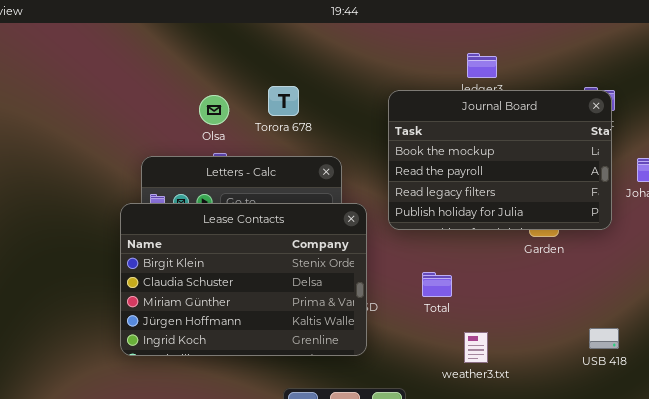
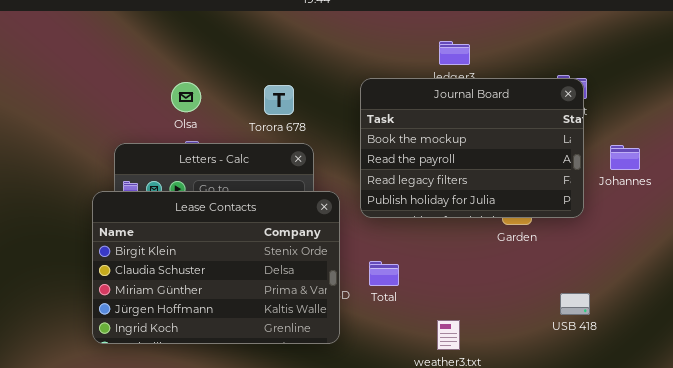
Torora 678: [268,86,299,116] -> [264,85,294,115], moved
Total: [422,272,452,297] -> [369,261,399,286], moved
USB 418: [589,328,619,349] -> [560,293,590,315], moved

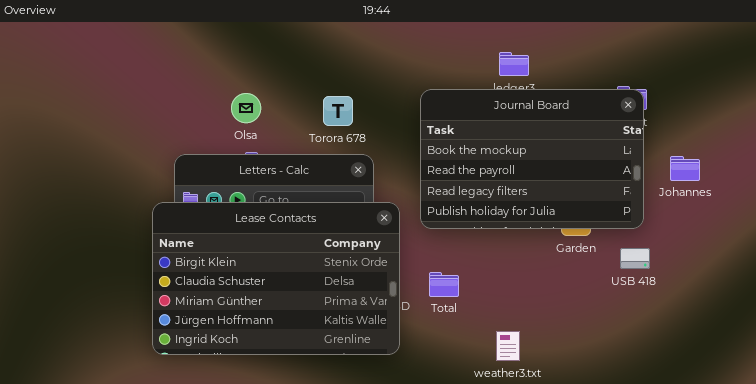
USB 418: [560,293,590,315] -> [620,248,650,269], moved

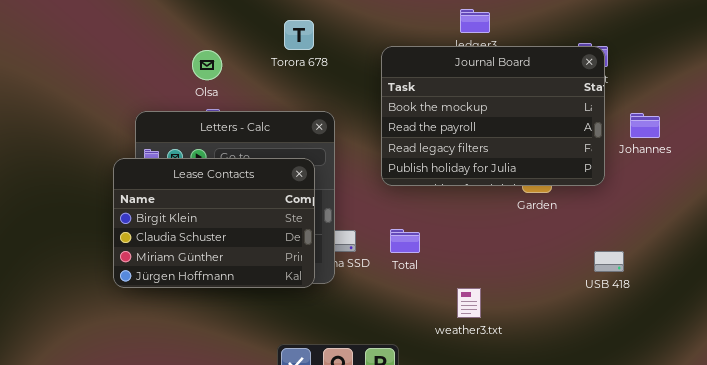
Torora 678: [323,96,353,126] -> [284,20,314,50], moved
Lease Contacts: [152,202,400,355] -> [113,158,315,288], resized
USB 418: [620,248,650,269] -> [594,251,624,272], moved

